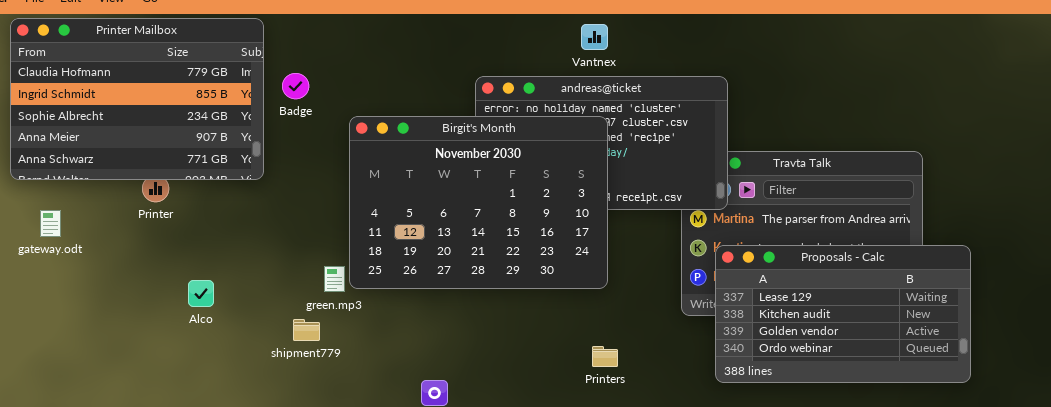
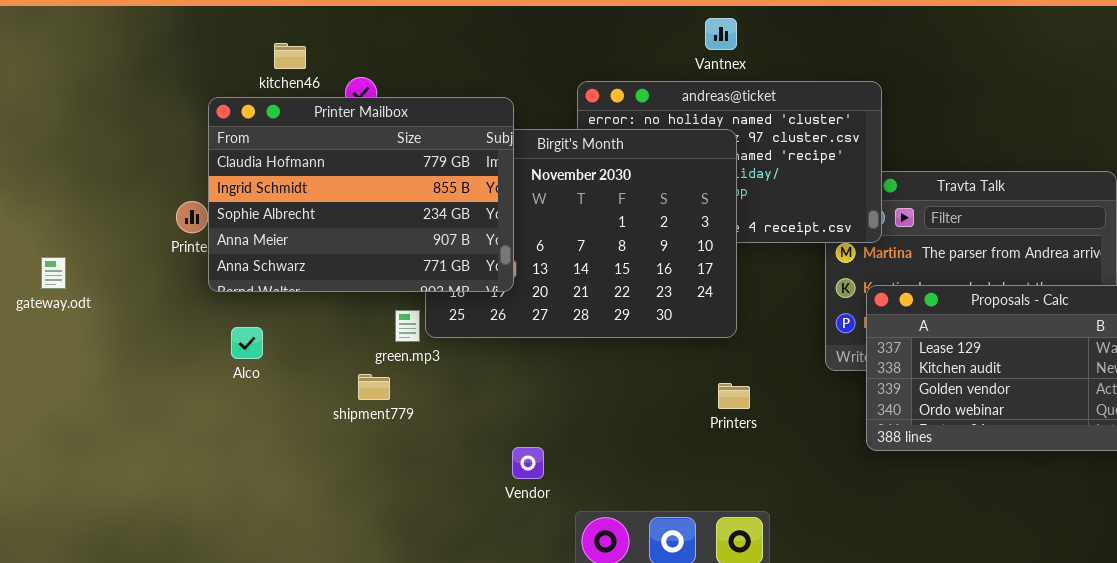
Printer Mailbox: [10,18,264,180] -> [208,97,514,292], moved
gateway.odt: [40,210,61,237] -> [41,257,66,289], moved
Printers: [592,346,618,367] -> [718,383,750,409], moved

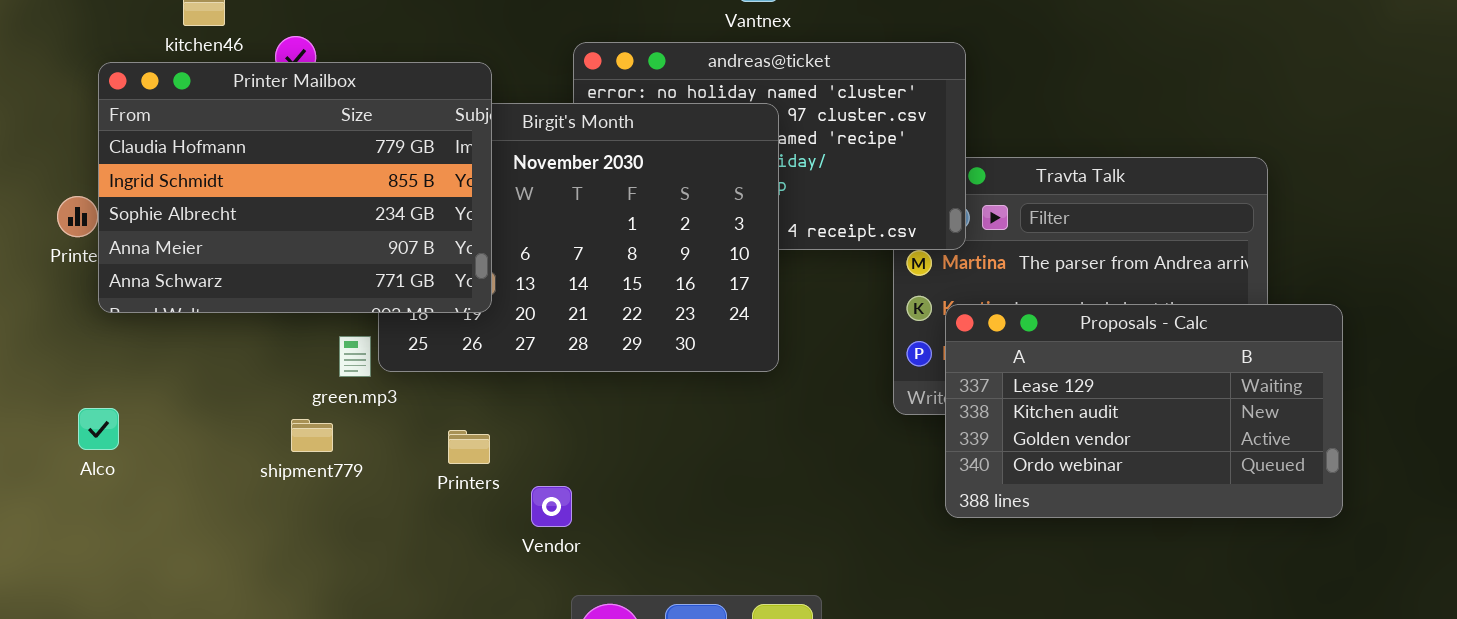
Alco: [231,327,263,359] -> [78,408,119,450], moved
Printers: [718,383,750,409] -> [448,430,490,464], moved
Vendor: [512,447,544,479] -> [531,486,572,527], moved

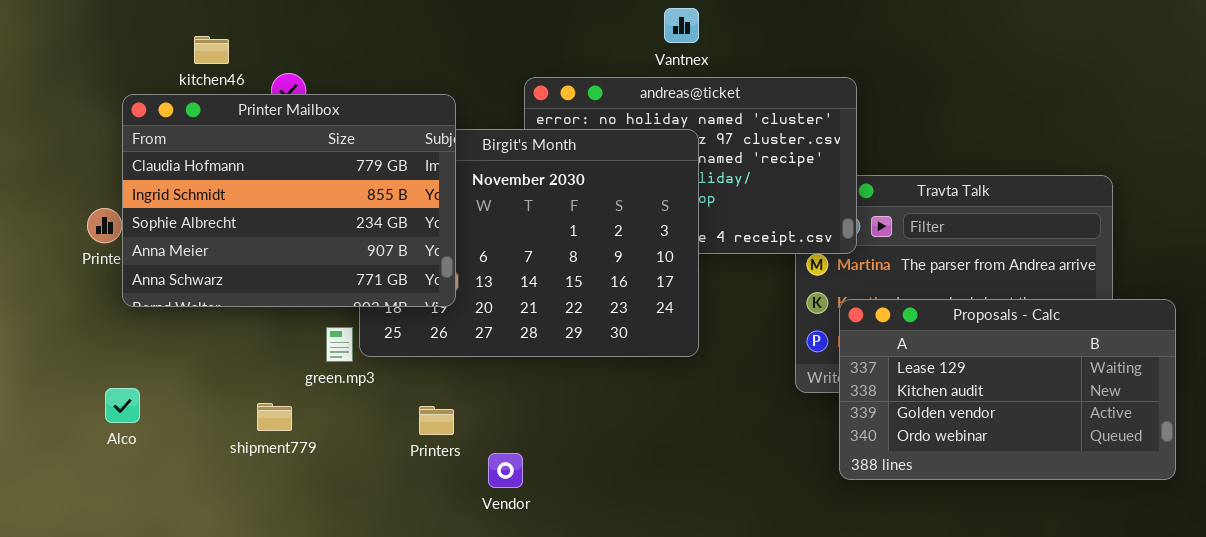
shipment779: [291,419,333,452] -> [257,403,292,431], moved

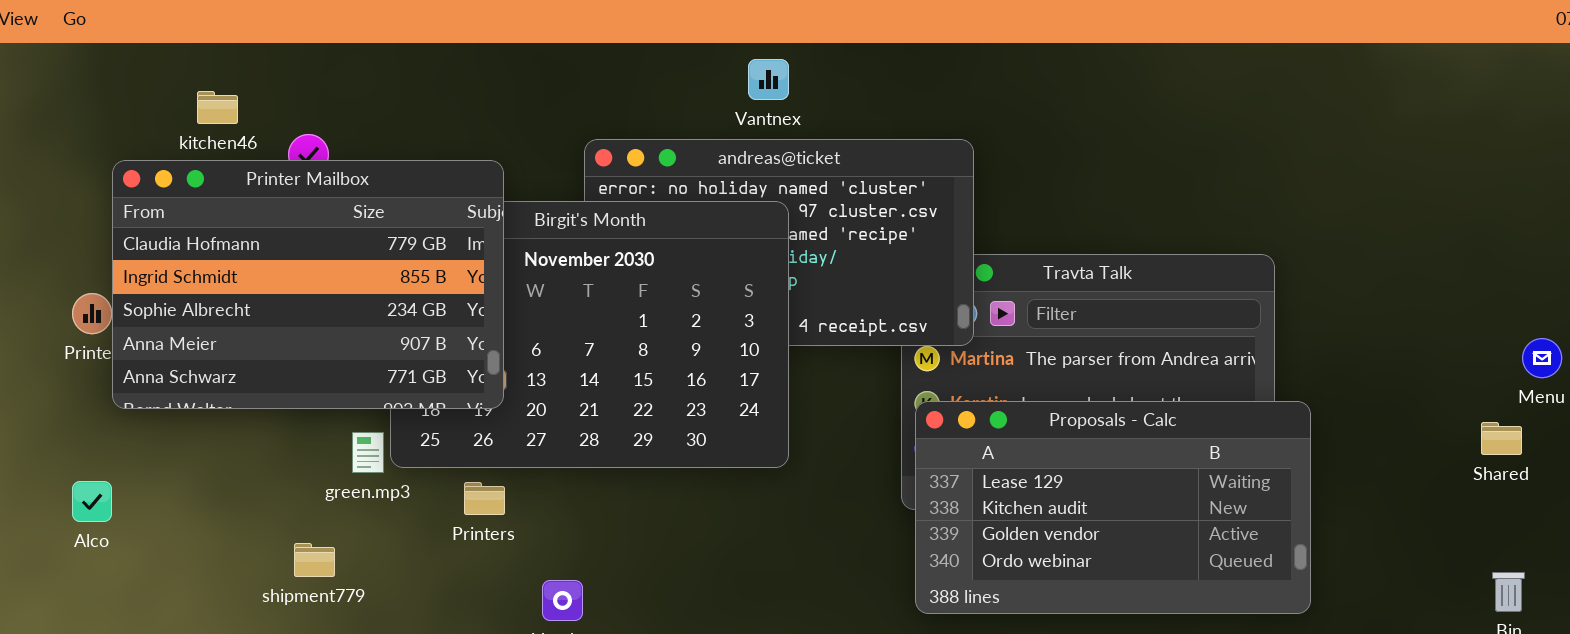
Proposals - Calc: [839,299,1176,480] -> [915,401,1311,614], moved
Alco: [105,388,140,423] -> [72,481,112,522], moved
shipment779: [257,403,292,431] -> [294,543,335,577], moved
Printers: [419,406,454,435] -> [464,482,505,515], moved

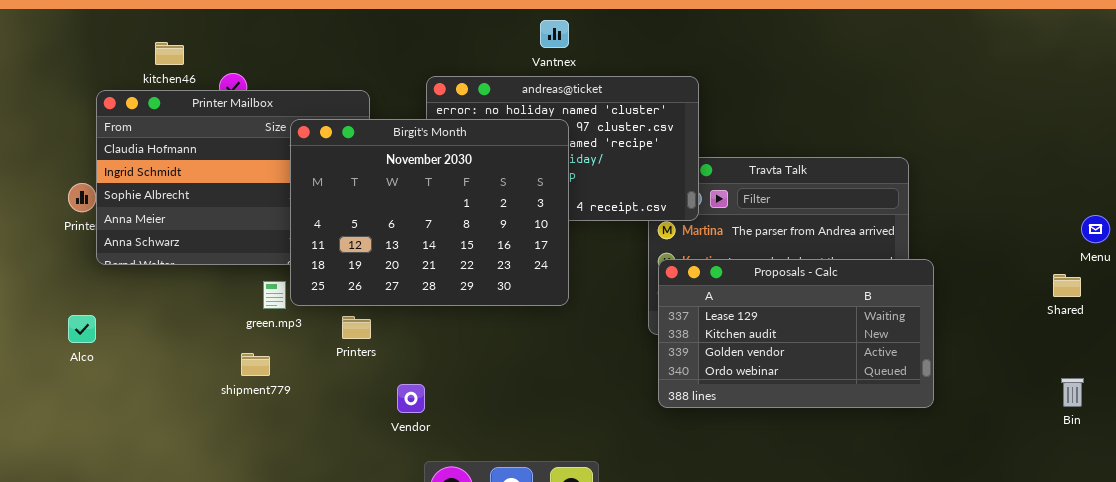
Birgit's Month: [390,201,789,468] -> [290,119,569,306], raised
shipment779: [294,543,335,577] -> [241,353,270,376], moved

